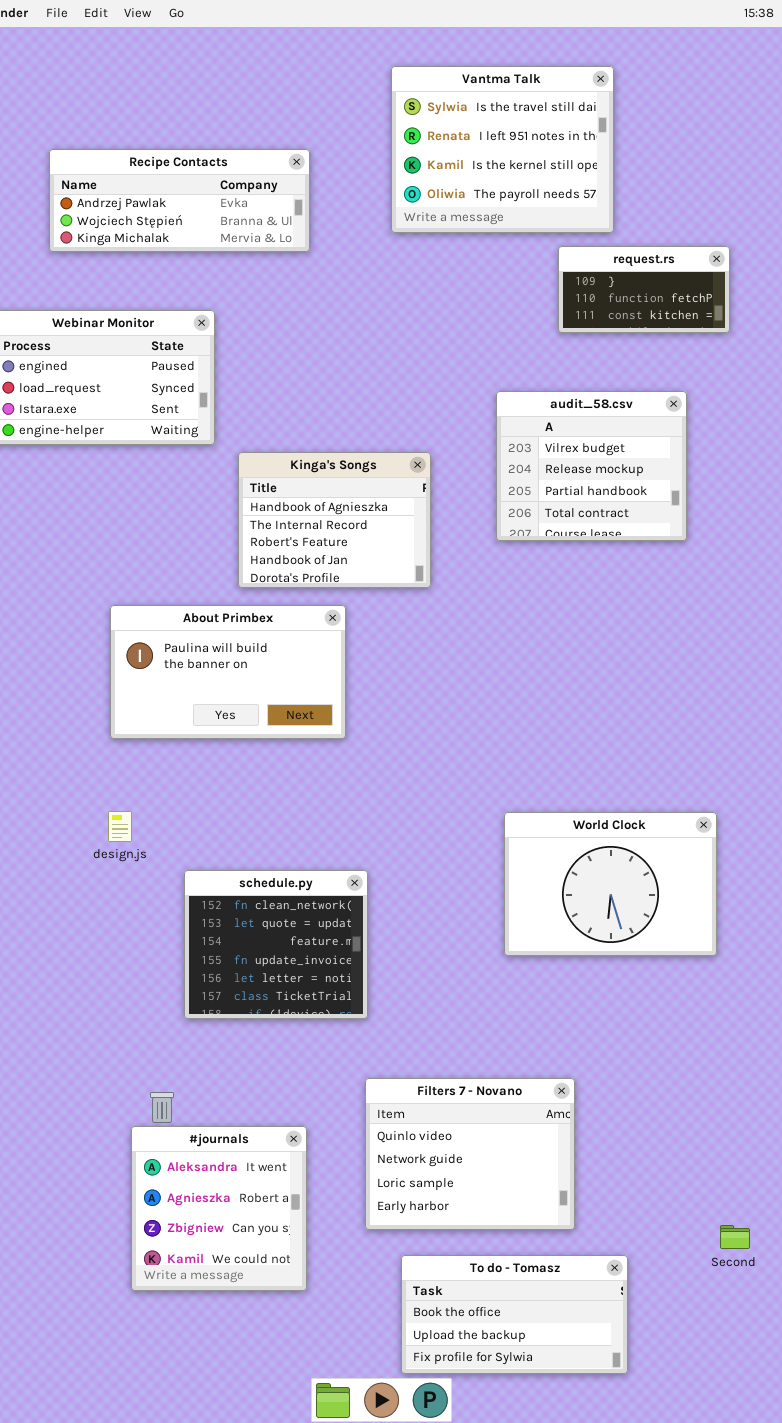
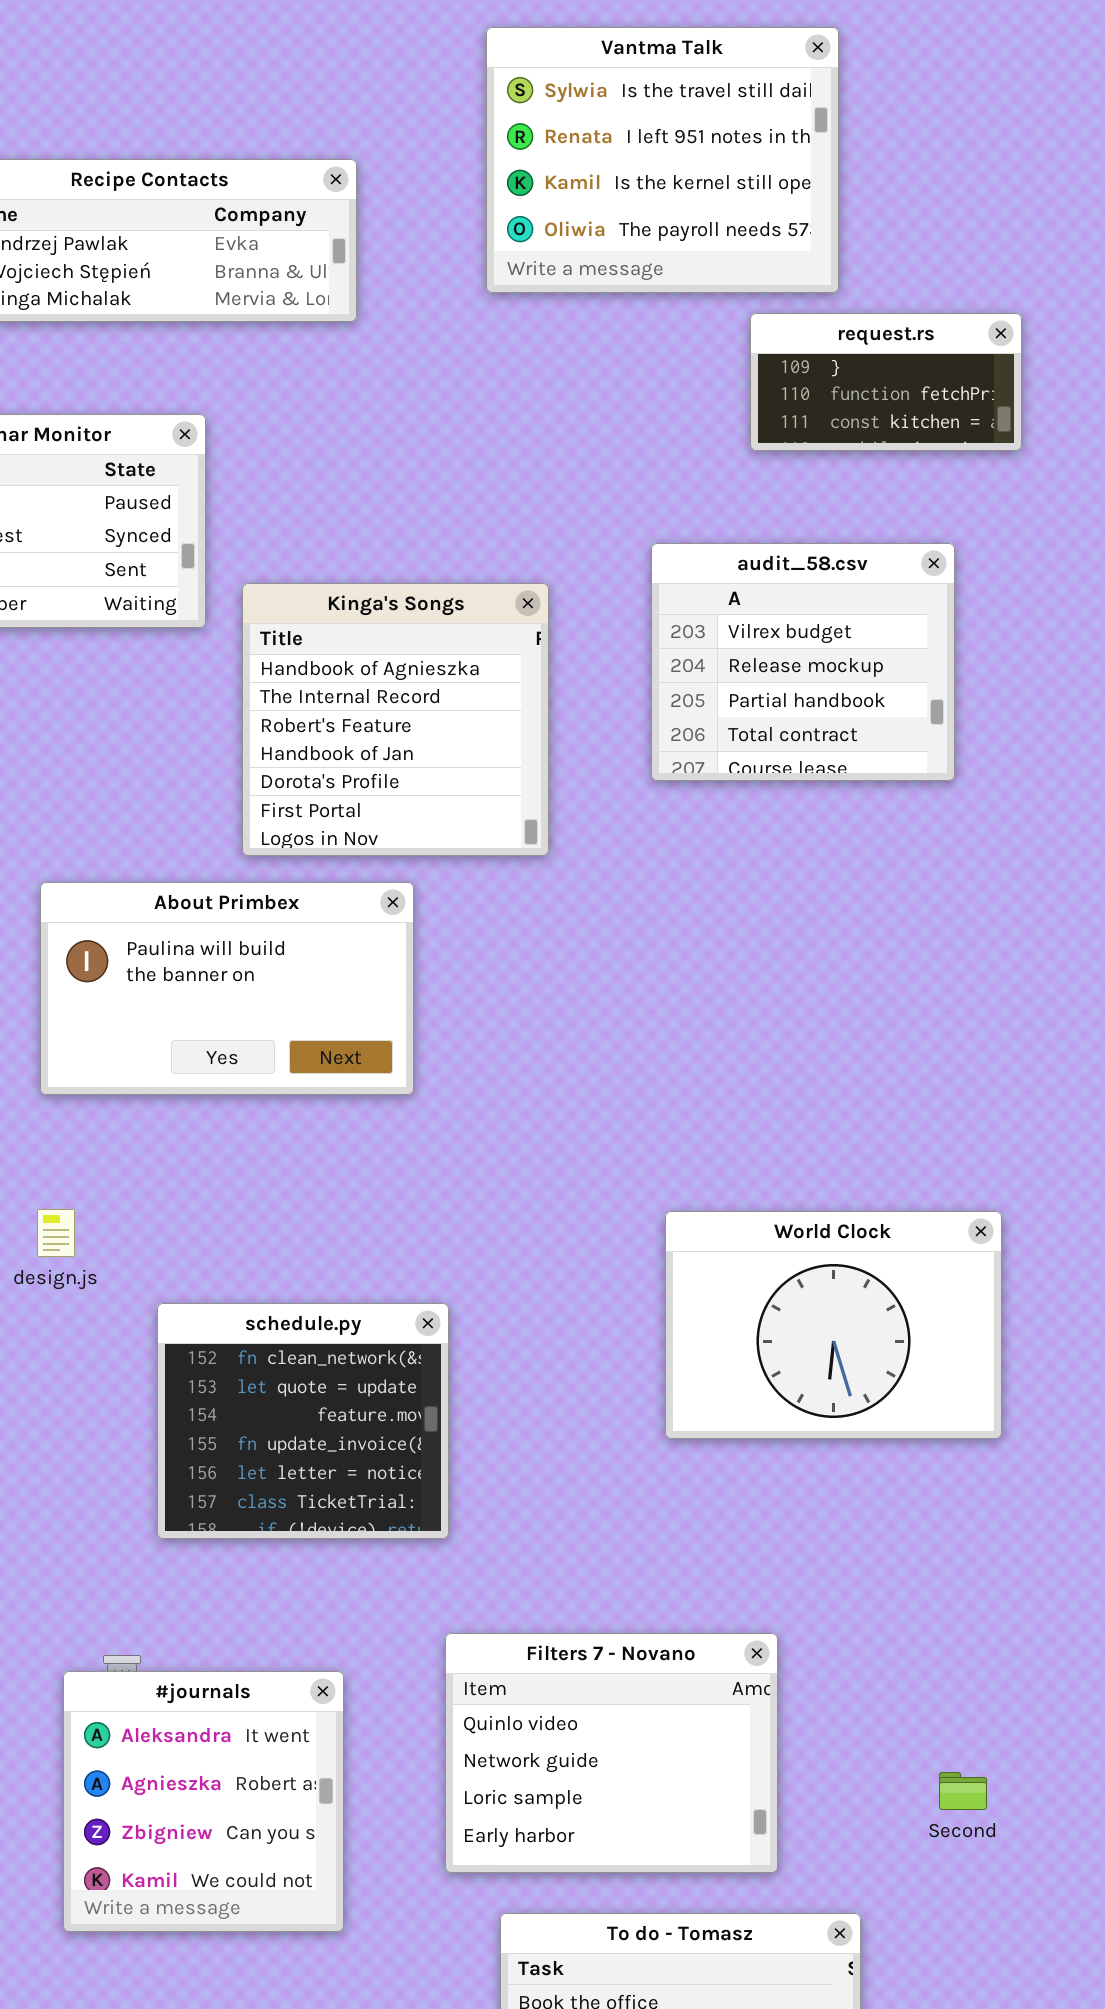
Kinga's Songs: [238,452,431,588] -> [242,583,549,856], resized
#journals: [131,1126,307,1291] -> [63,1671,344,1932], moved
Second: [720,1225,750,1249] -> [939,1772,987,1810], moved

